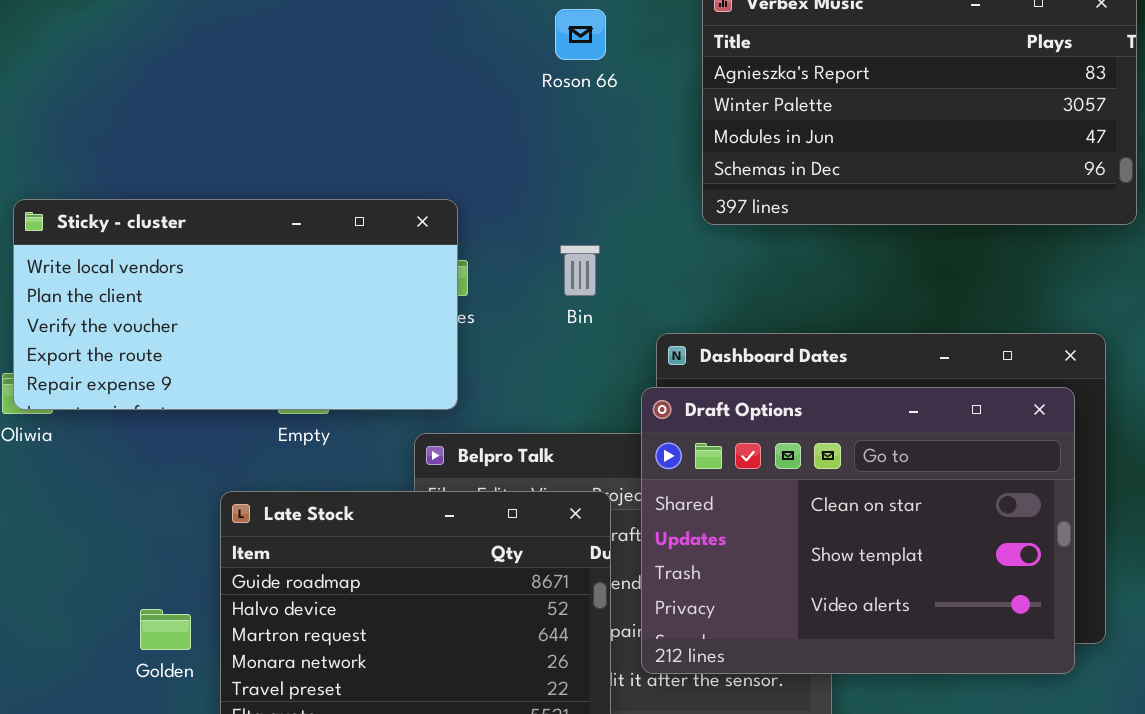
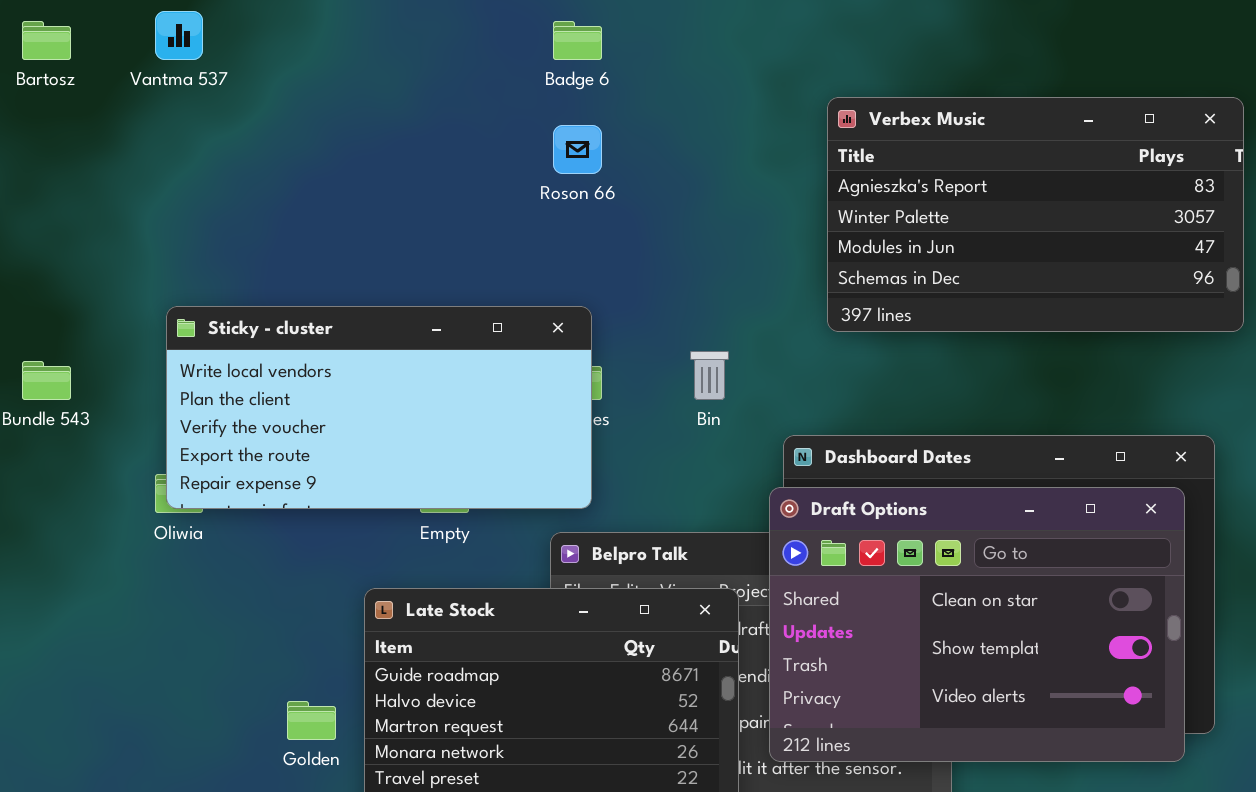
Roson 66: [555,9,606,60] -> [553,125,602,174], moved

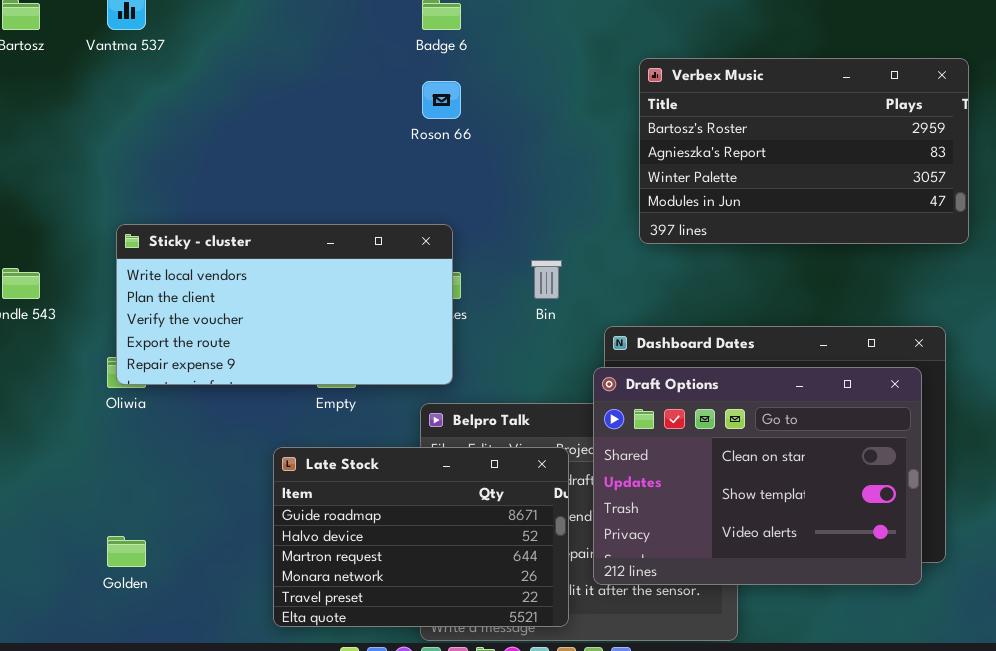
Verbex Music: [827,97,1244,332] -> [639,58,969,244], scrolled up 1 row
Golden: [287,701,336,740] -> [107,536,146,567], moved

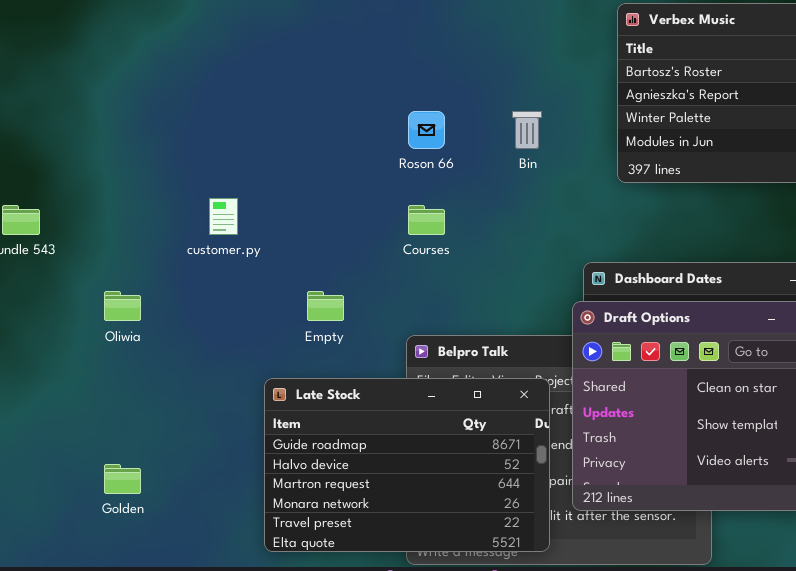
Roson 66: [422,81,461,119] -> [408,111,445,149], moved
Sticky - cluster: [116,224,453,385] -> none, closed
Bin: [531,260,562,299] -> [512,111,542,149], moved

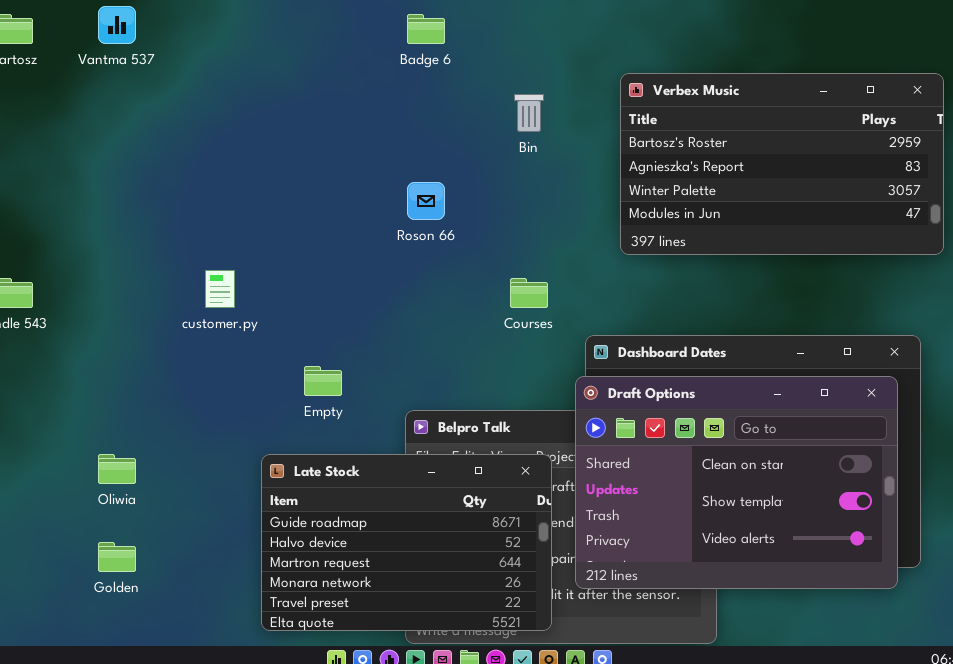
Bin: [512,111,542,149] -> [514,94,544,132], moved
Courses: [408,205,445,235] -> [510,278,548,308], moved
Oliwia: [104,291,141,321] -> [98,454,136,484], moved

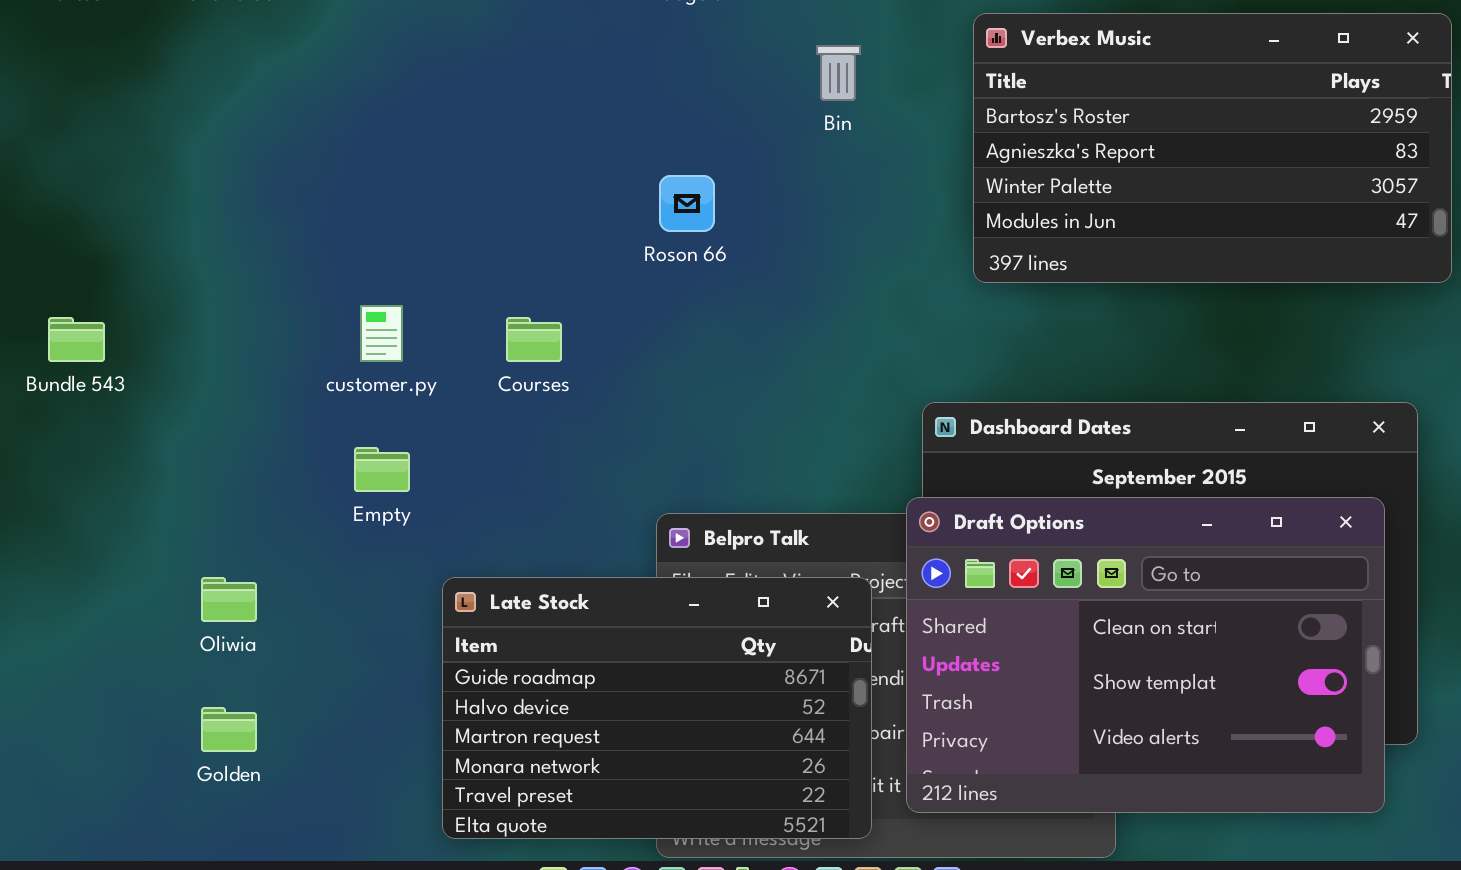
Courses: [510,278,548,308] -> [506,317,562,362], moved
Empty: [304,366,342,396] -> [354,447,410,492], moved
Draft Options: [575,376,898,589] -> [906,497,1385,813], moved

